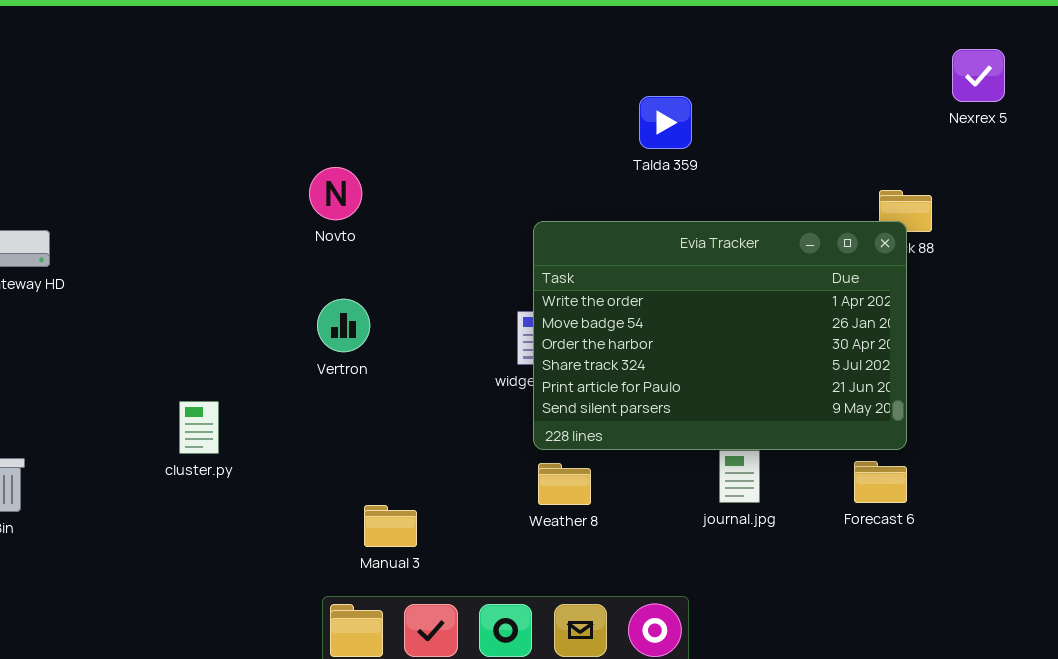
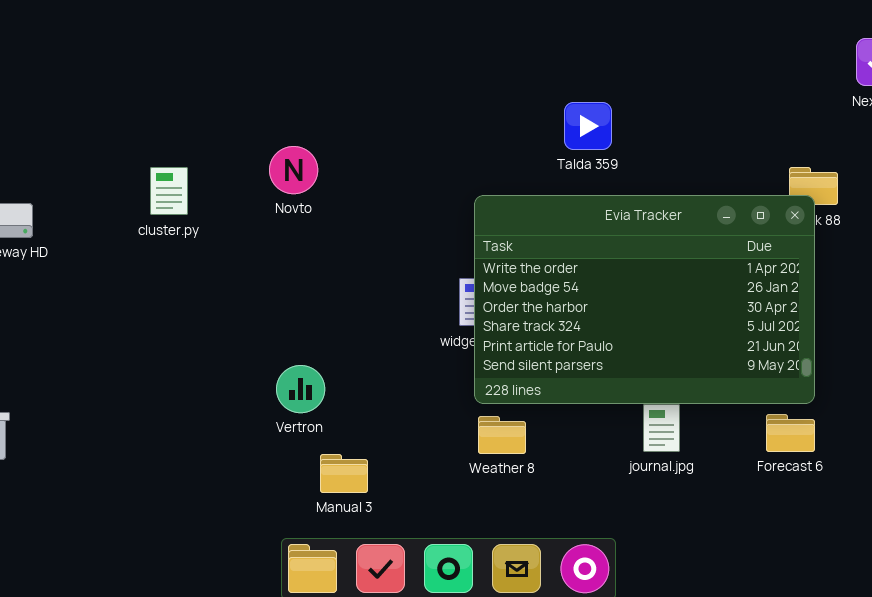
Talda 359: [639,96,692,149] -> [564,102,612,150], moved
Vertron: [317,299,370,352] -> [276,365,325,413], moved
cluster.py: [179,401,219,454] -> [150,167,188,215], moved

